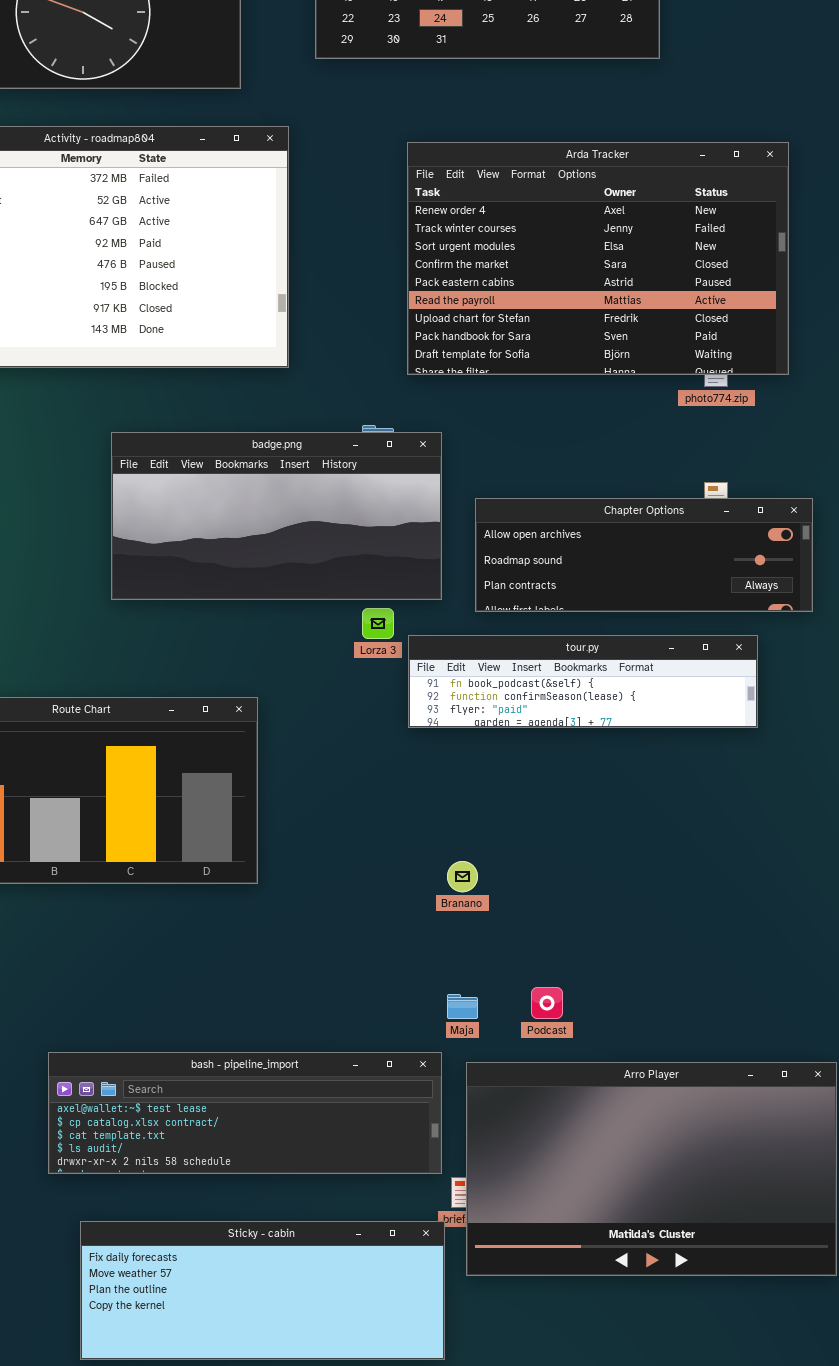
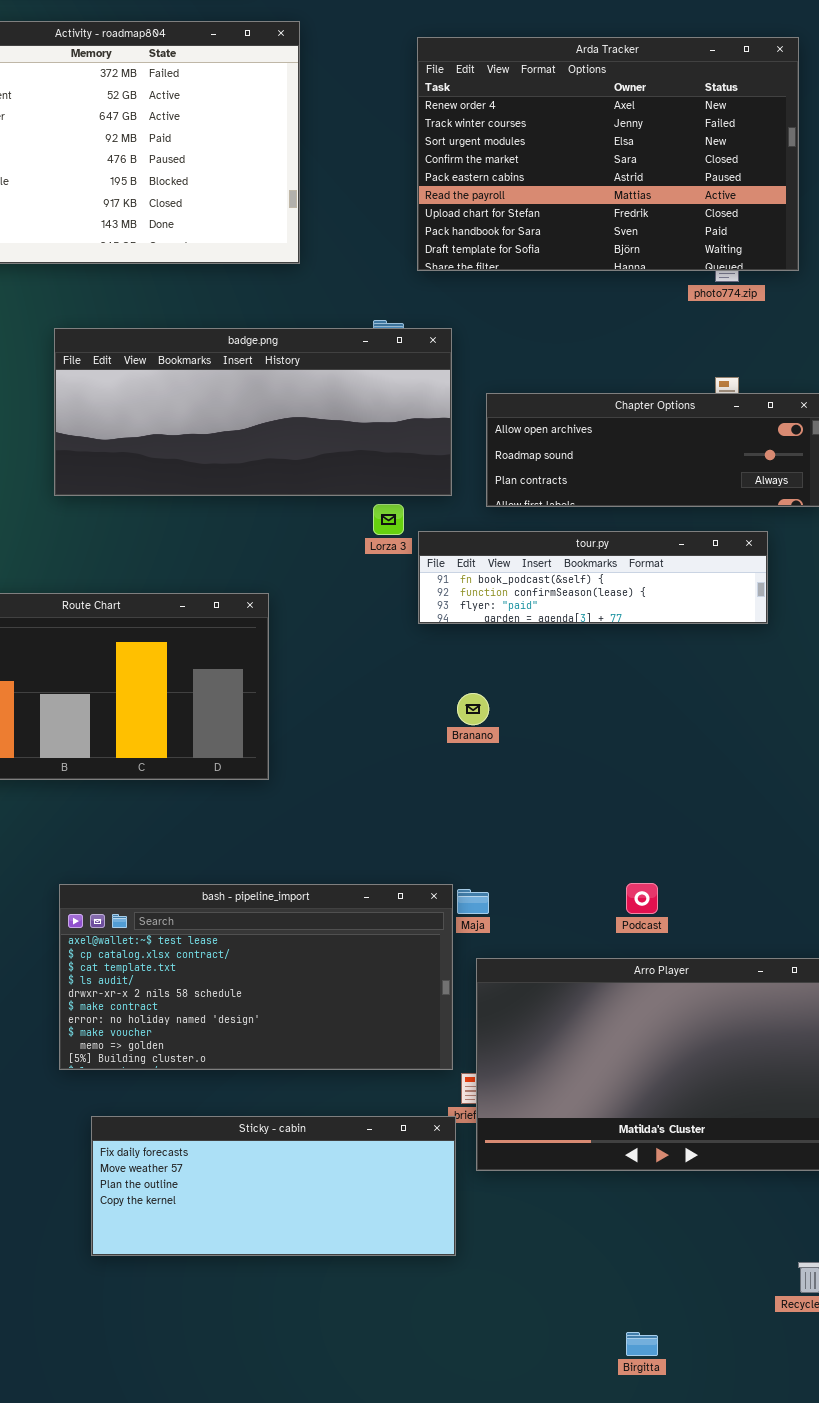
badge.png: [111,432,442,600] -> [54,328,452,496], resized
Branano: [447,861,478,892] -> [457,693,489,725], moved
Podcast: [531,987,563,1019] -> [626,883,658,914], moved
bash - pipeline_import: [48,1052,442,1174] -> [59,884,453,1070], resized

